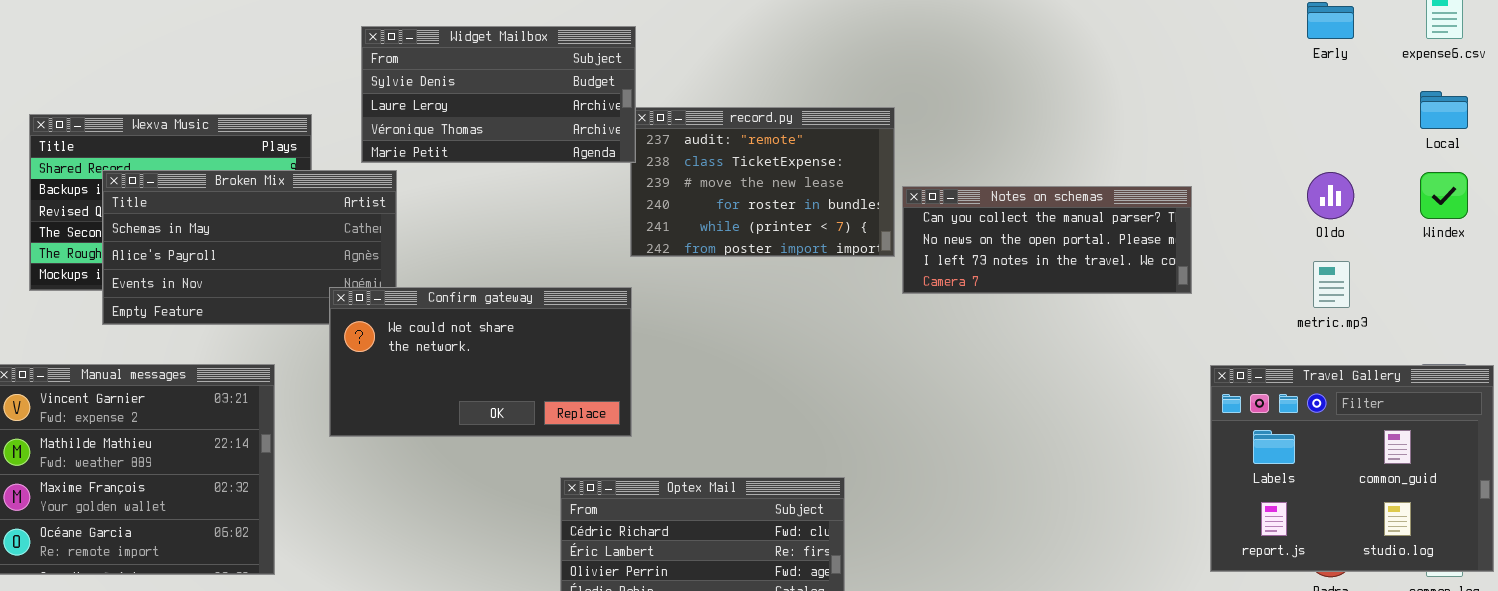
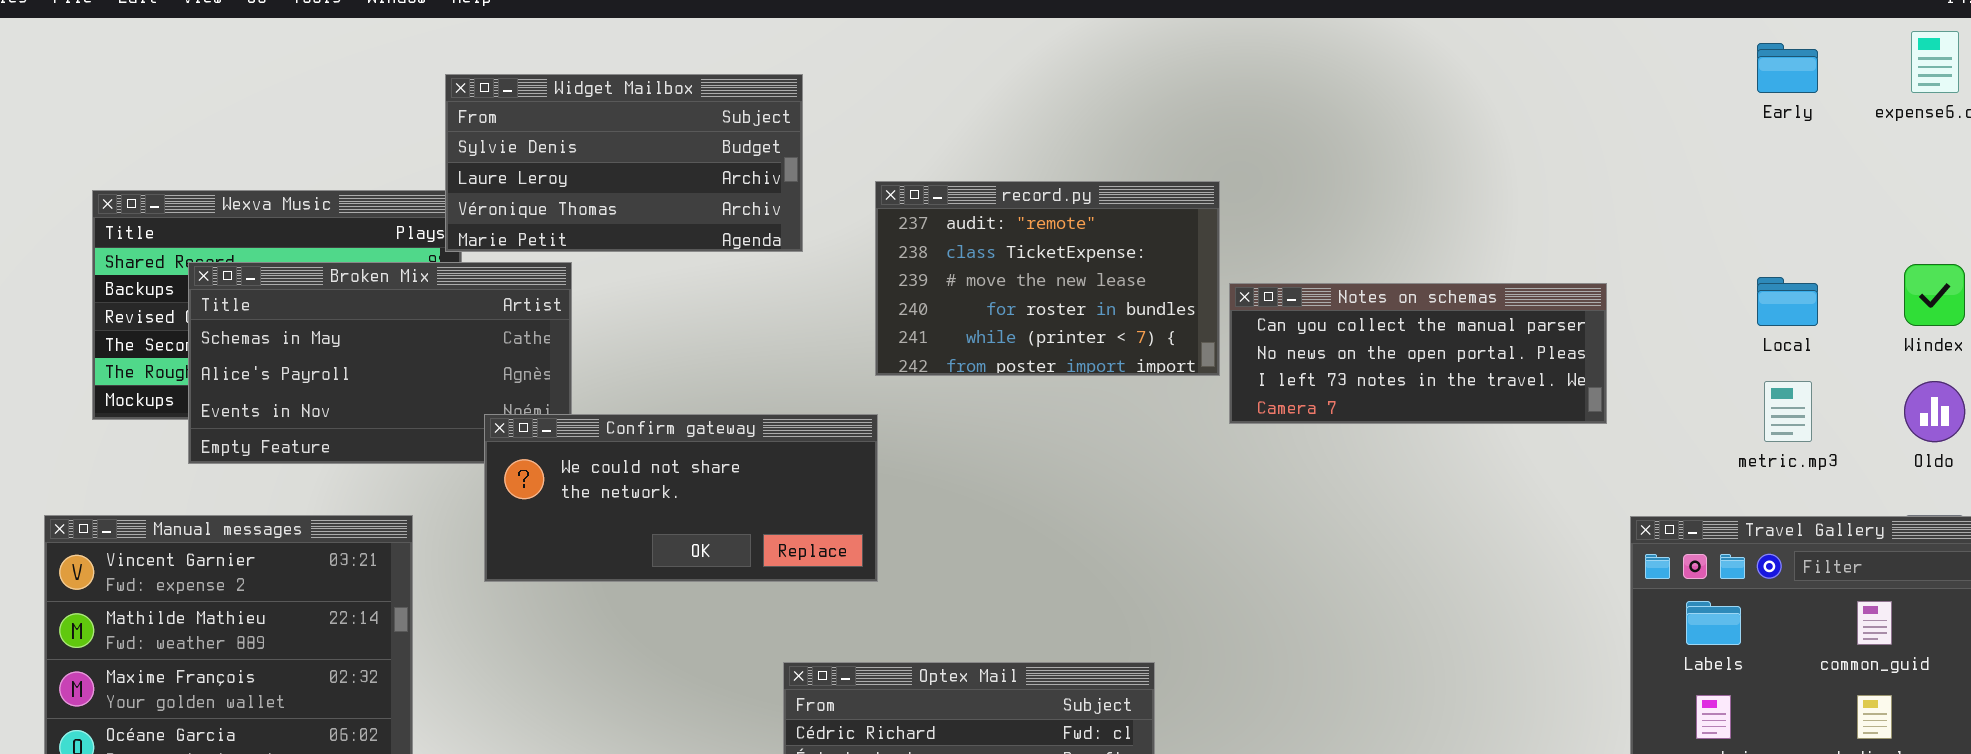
Widget Mailbox: [361,26,636,163] -> [445,74,803,252], moved
Local: [1420,91,1468,129] -> [1757,277,1818,326], moved
Oldo: [1307,172,1354,219] -> [1904,381,1965,442], moved
Confirm gateway: [329,287,632,437] -> [484,414,878,582], resized

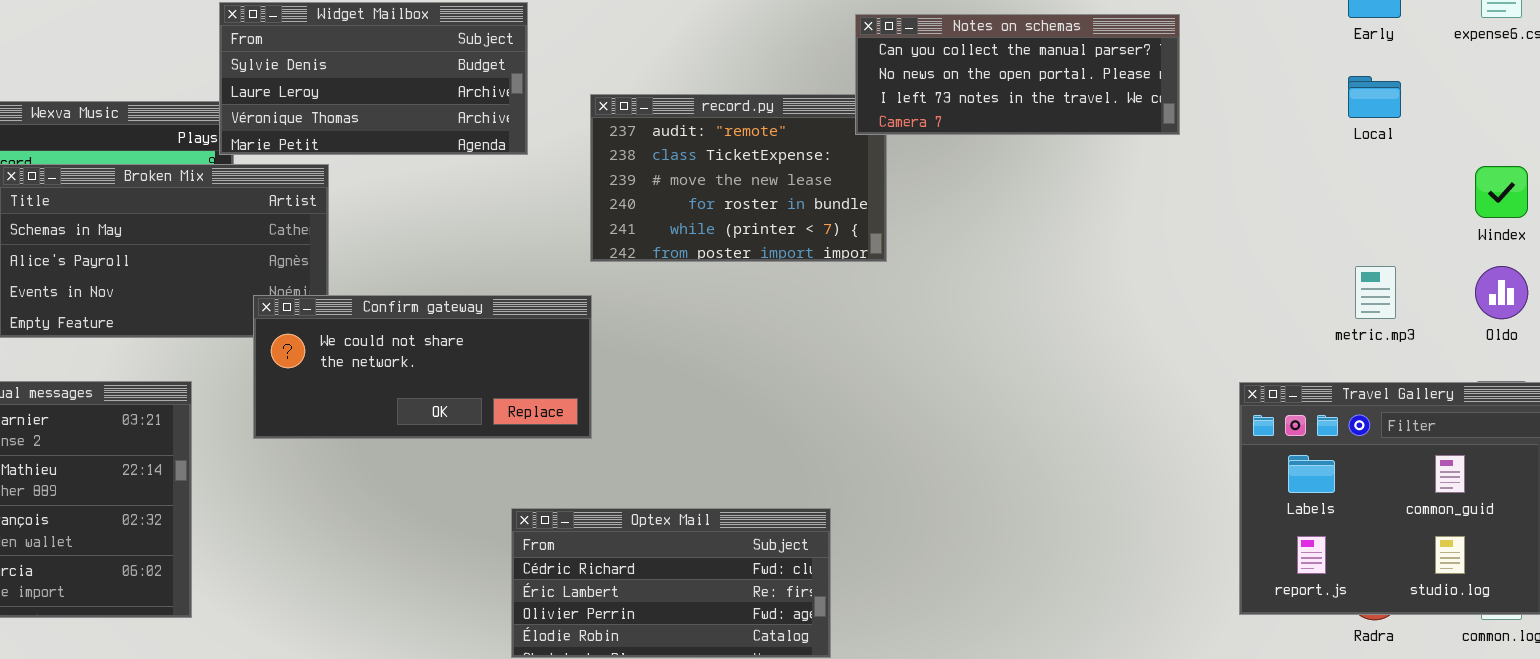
Local: [1757,277,1818,326] -> [1348,76,1401,118], moved
Notes on schemas: [1229,283,1607,424] -> [855,14,1180,135], moved

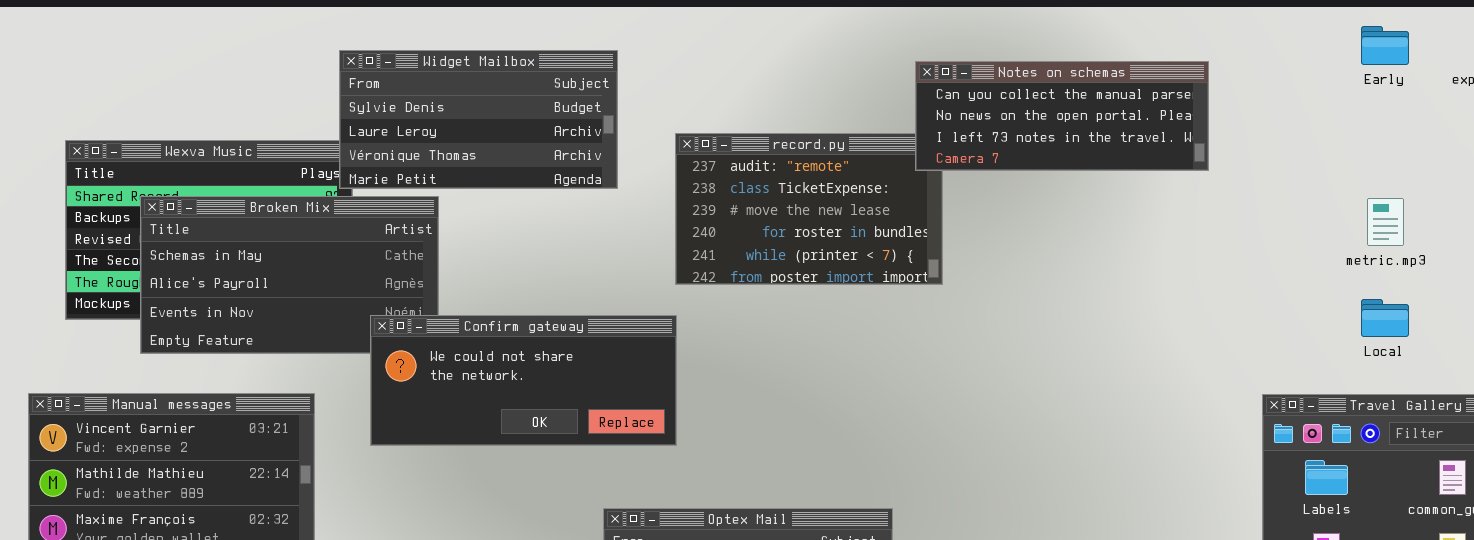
Local: [1348,76,1401,118] -> [1361,299,1409,337], moved
metric.mp3: [1355,266,1396,319] -> [1367,198,1404,246], moved

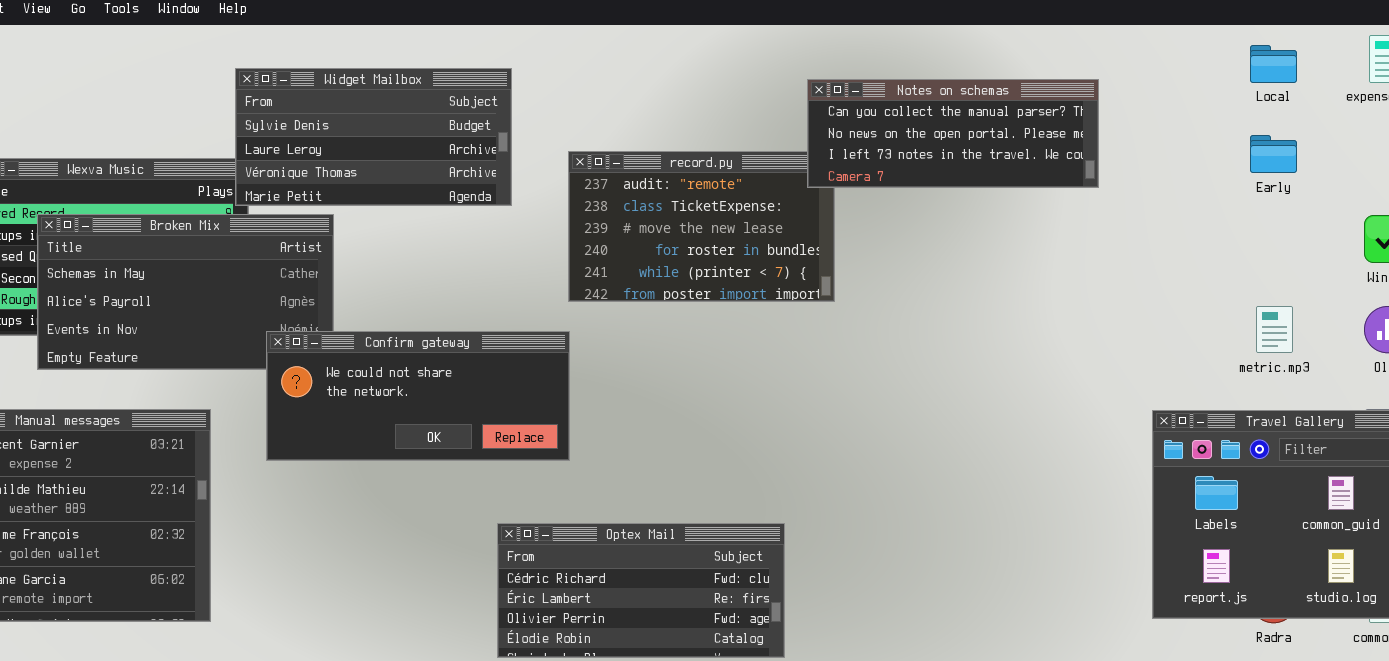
Early: [1361,26,1409,65] -> [1250,135,1297,173], moved
metric.mp3: [1367,198,1404,246] -> [1256,306,1293,353], moved
Local: [1361,299,1409,337] -> [1250,45,1297,83], moved

